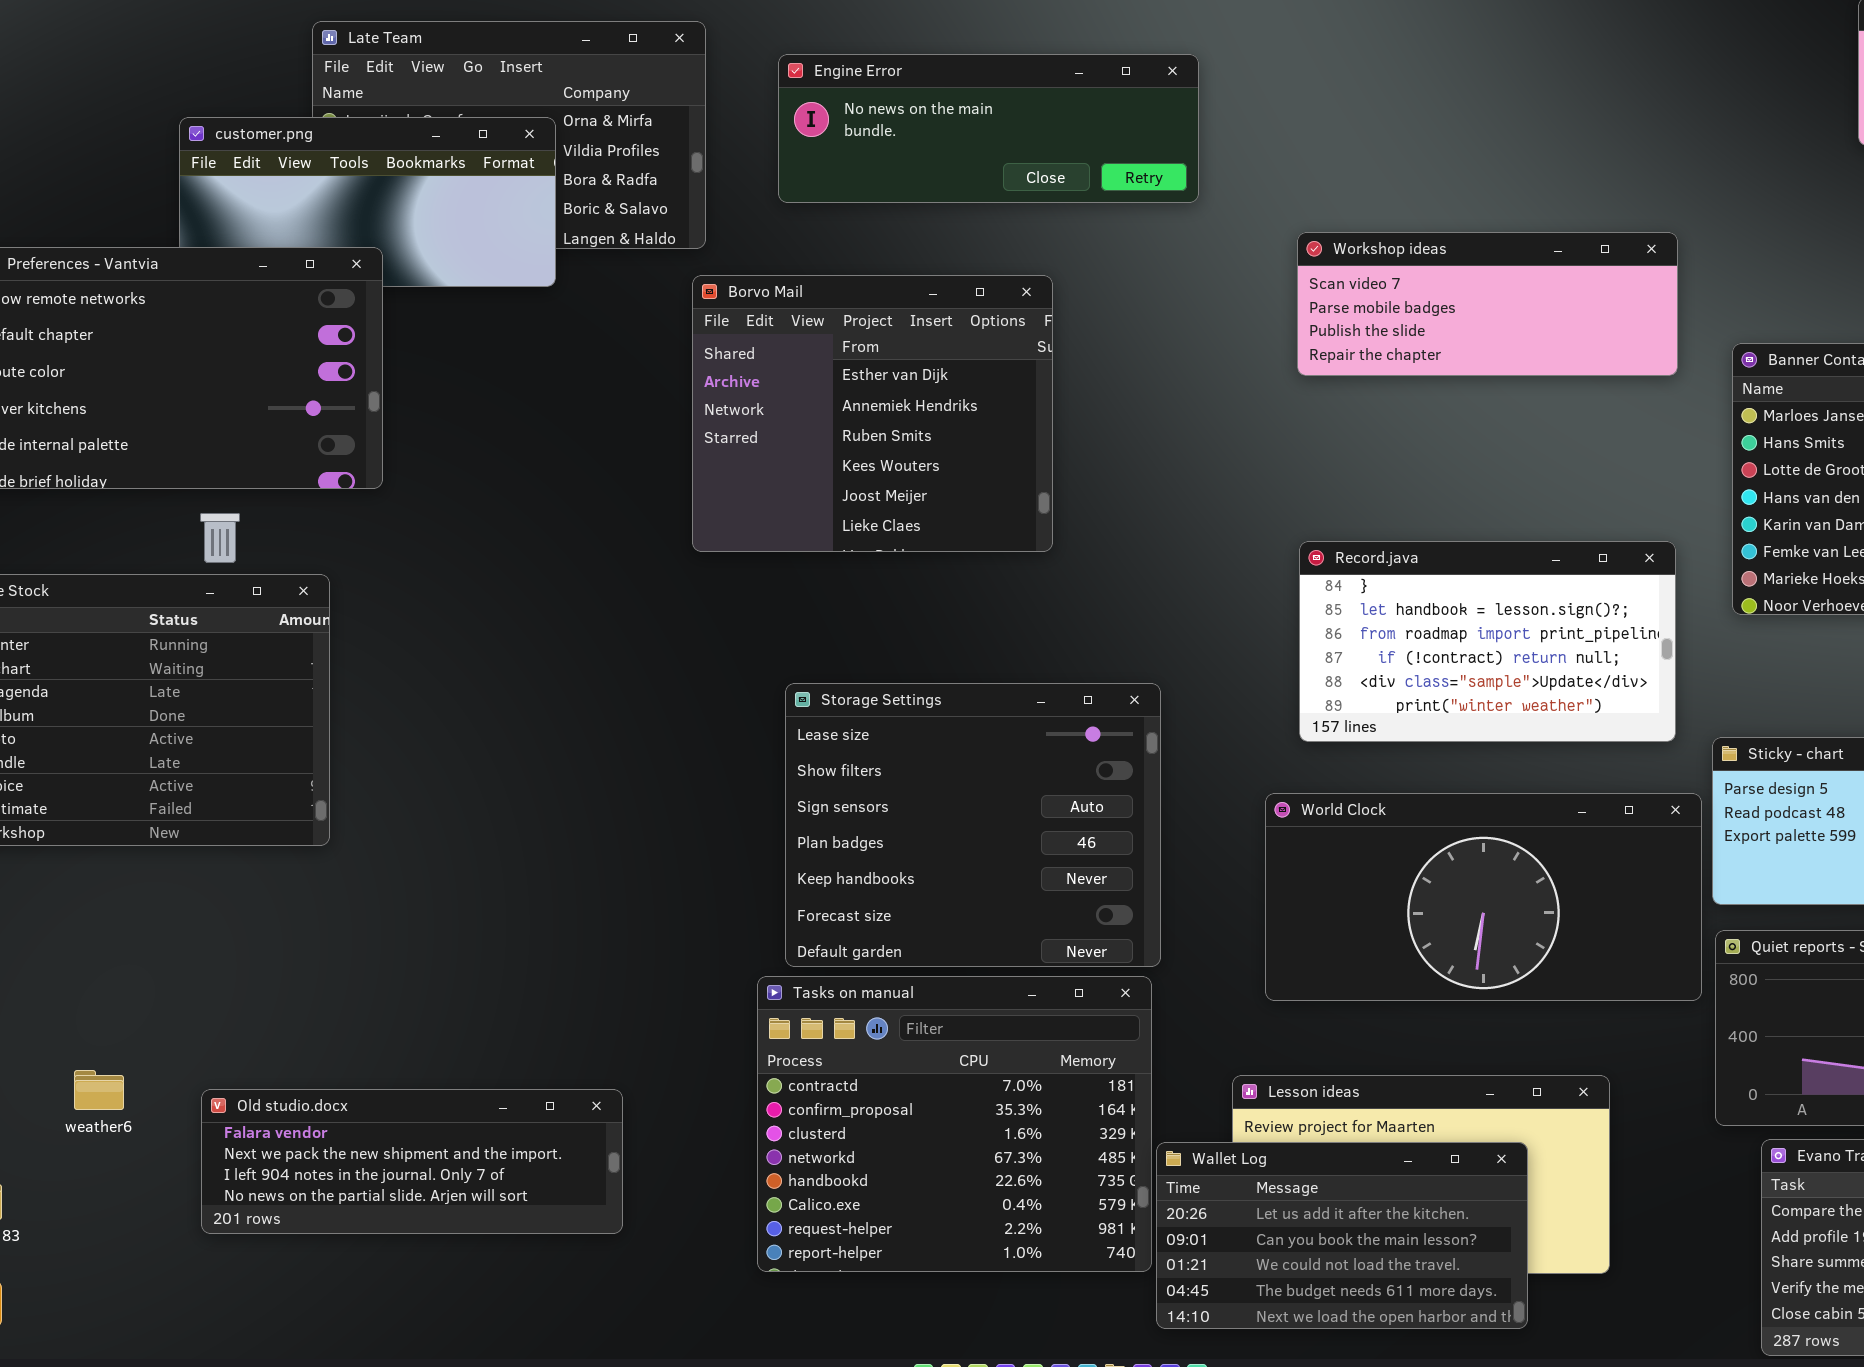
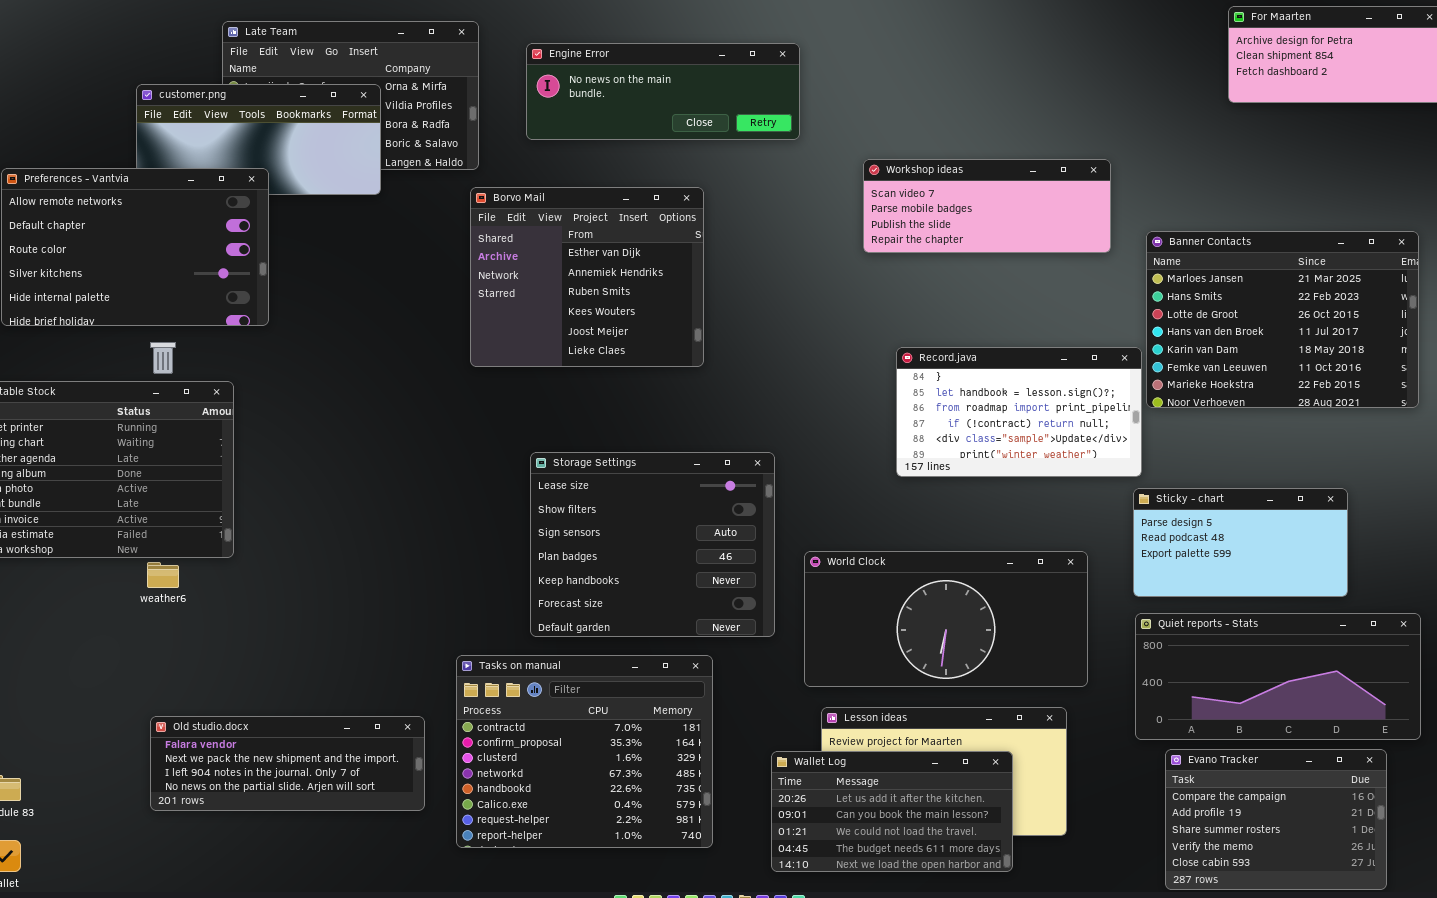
Record.java: [1299,541,1676,742] -> [896,347,1142,477], moved
World Clock: [1265,793,1702,1001] -> [804,551,1088,687], moved
Tasks on manual: [757,976,1152,1272] -> [456,655,713,848], moved
weather6: [74,1070,124,1110] -> [147,562,179,588], moved

